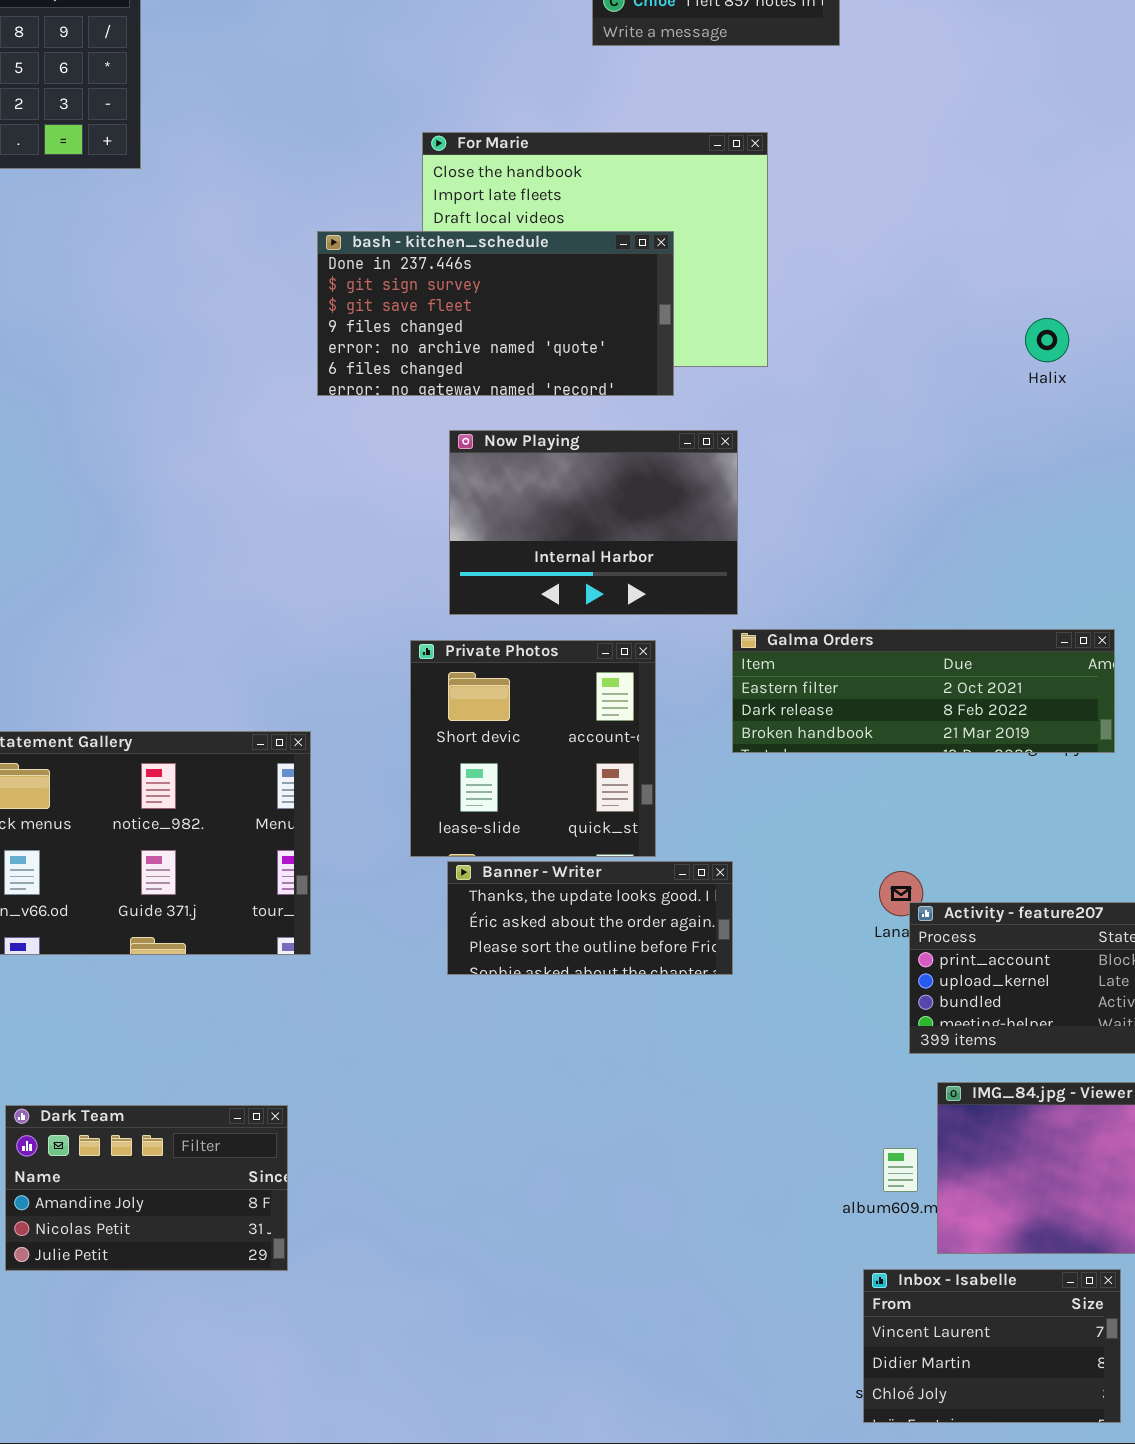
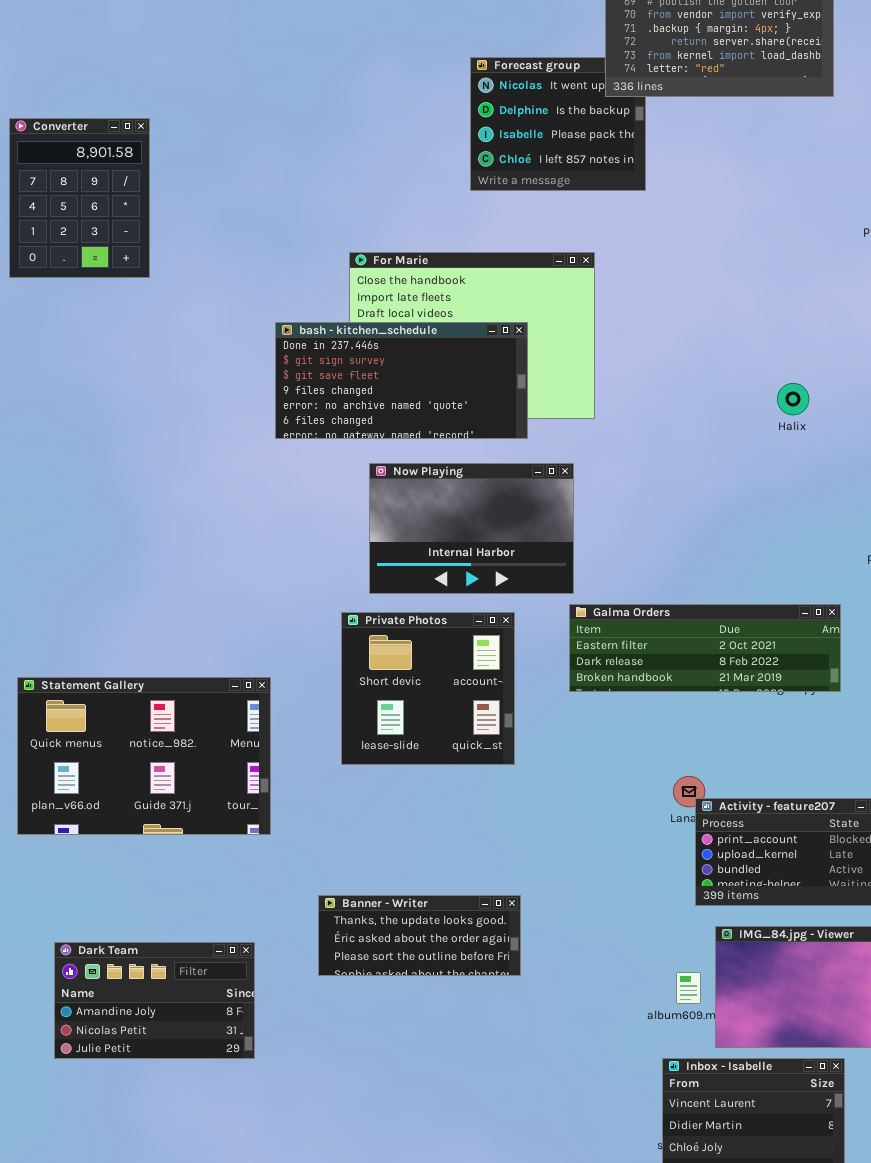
Banner - Writer: [447,861,733,975] -> [318,895,521,976], moved

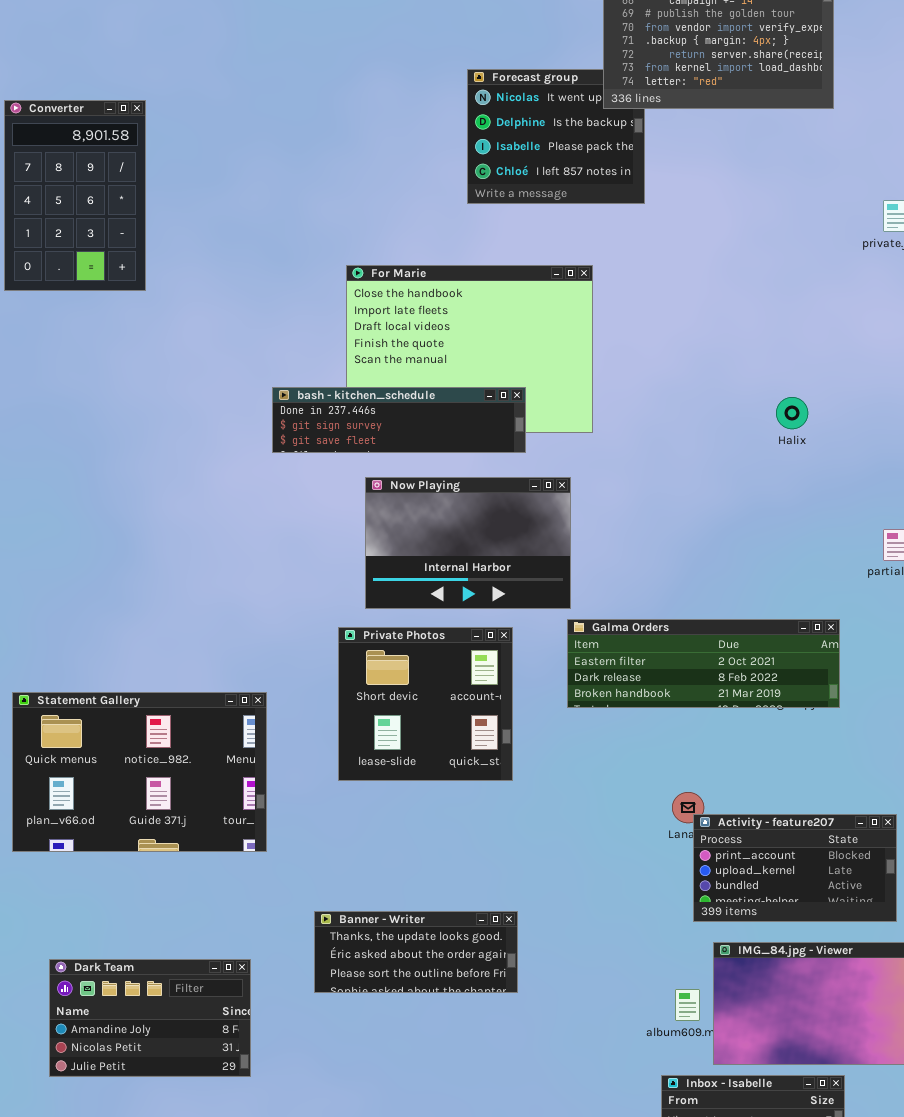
Converter: [9,118,150,278] -> [4,100,146,291], resized
bash - kitchen_schedule: [275,322,528,439] -> [272,387,526,453], resized

